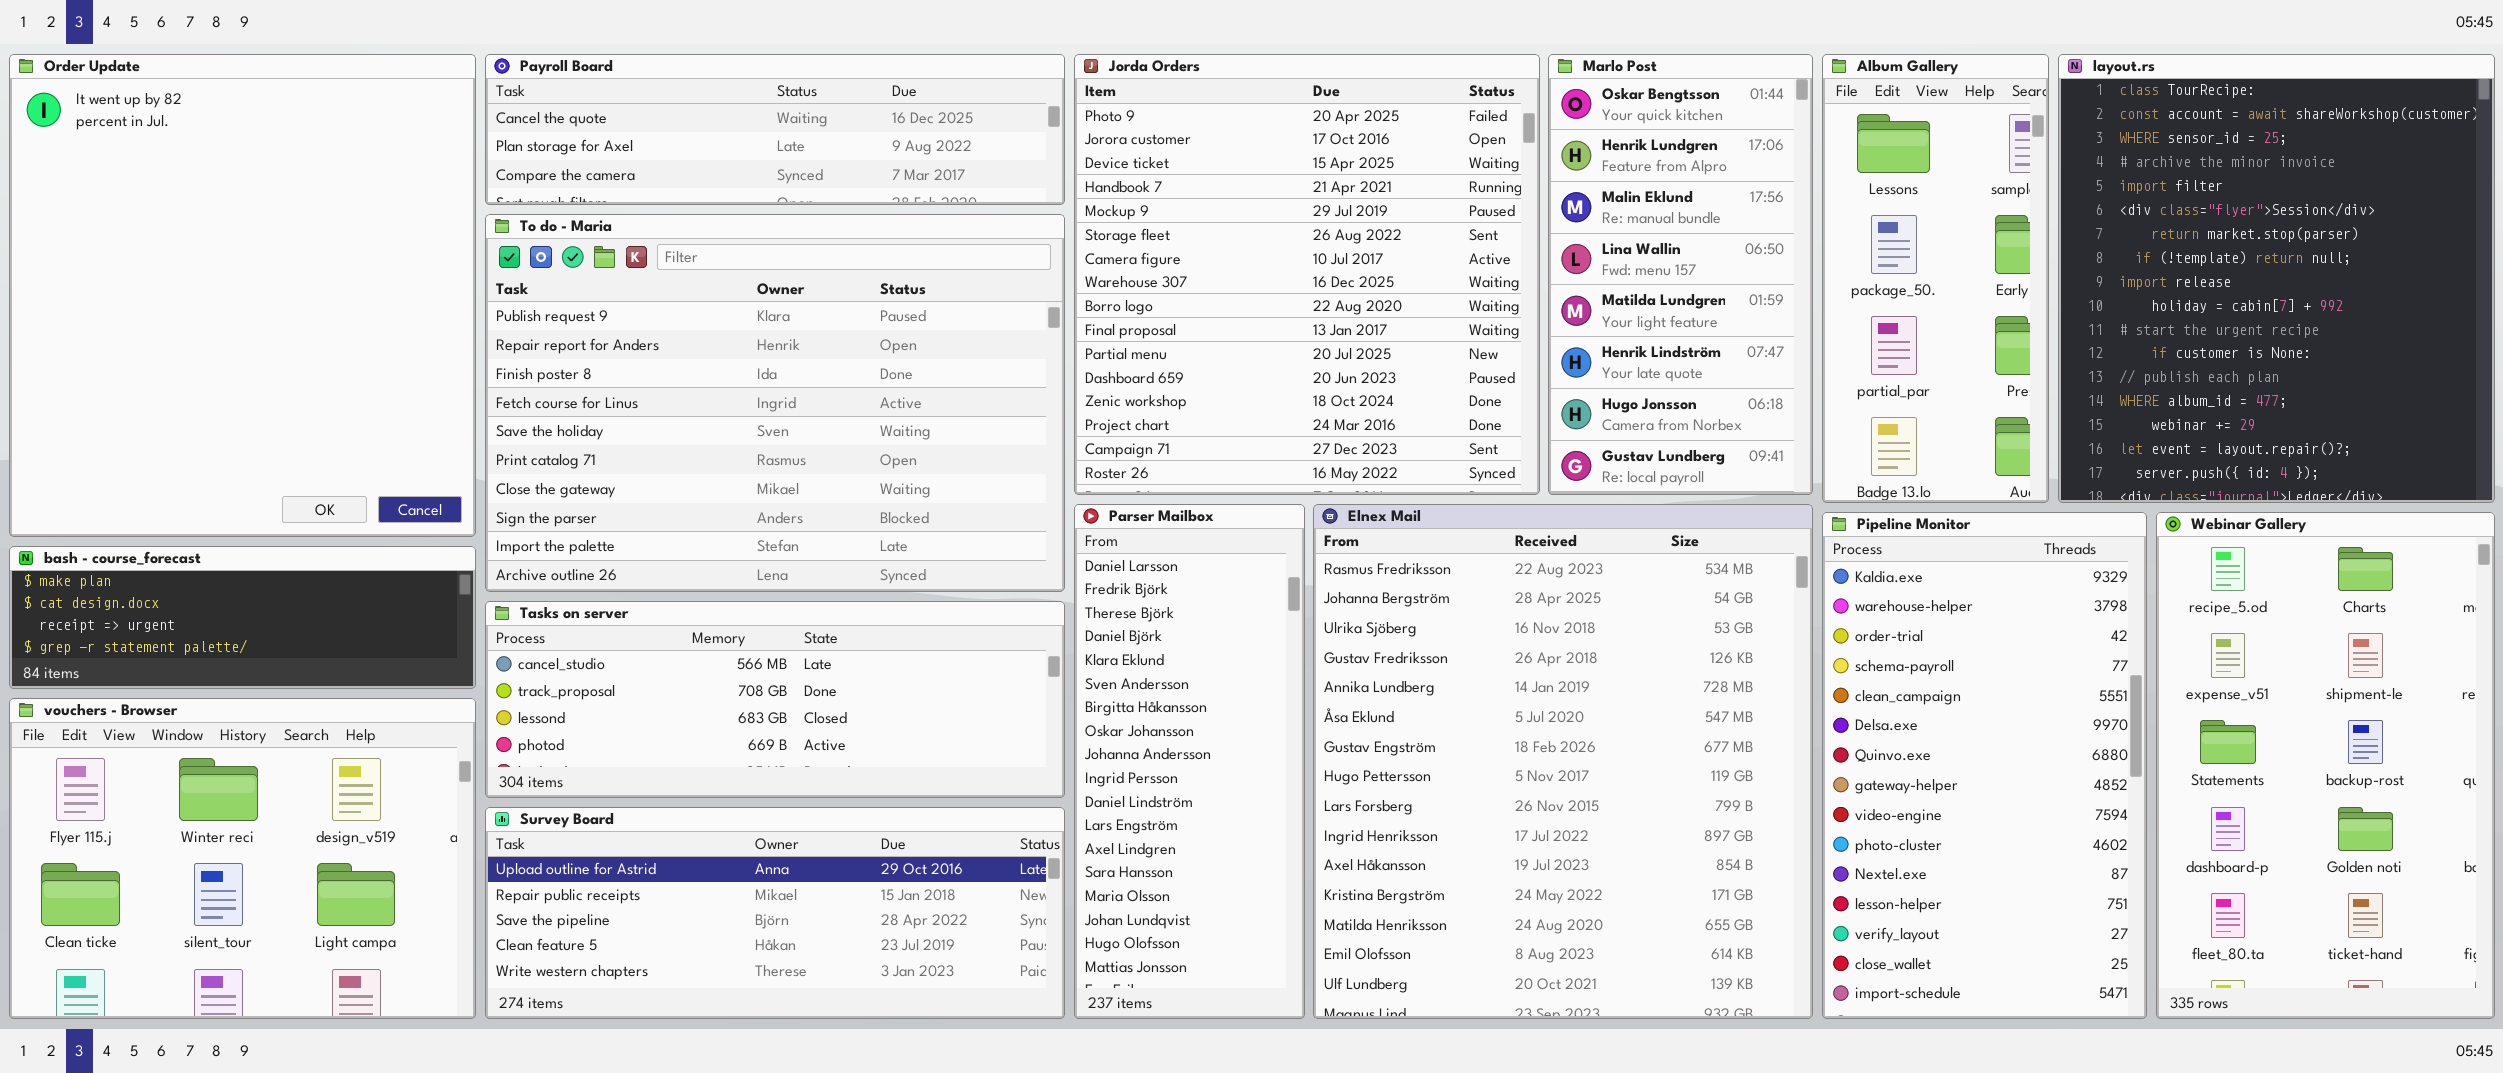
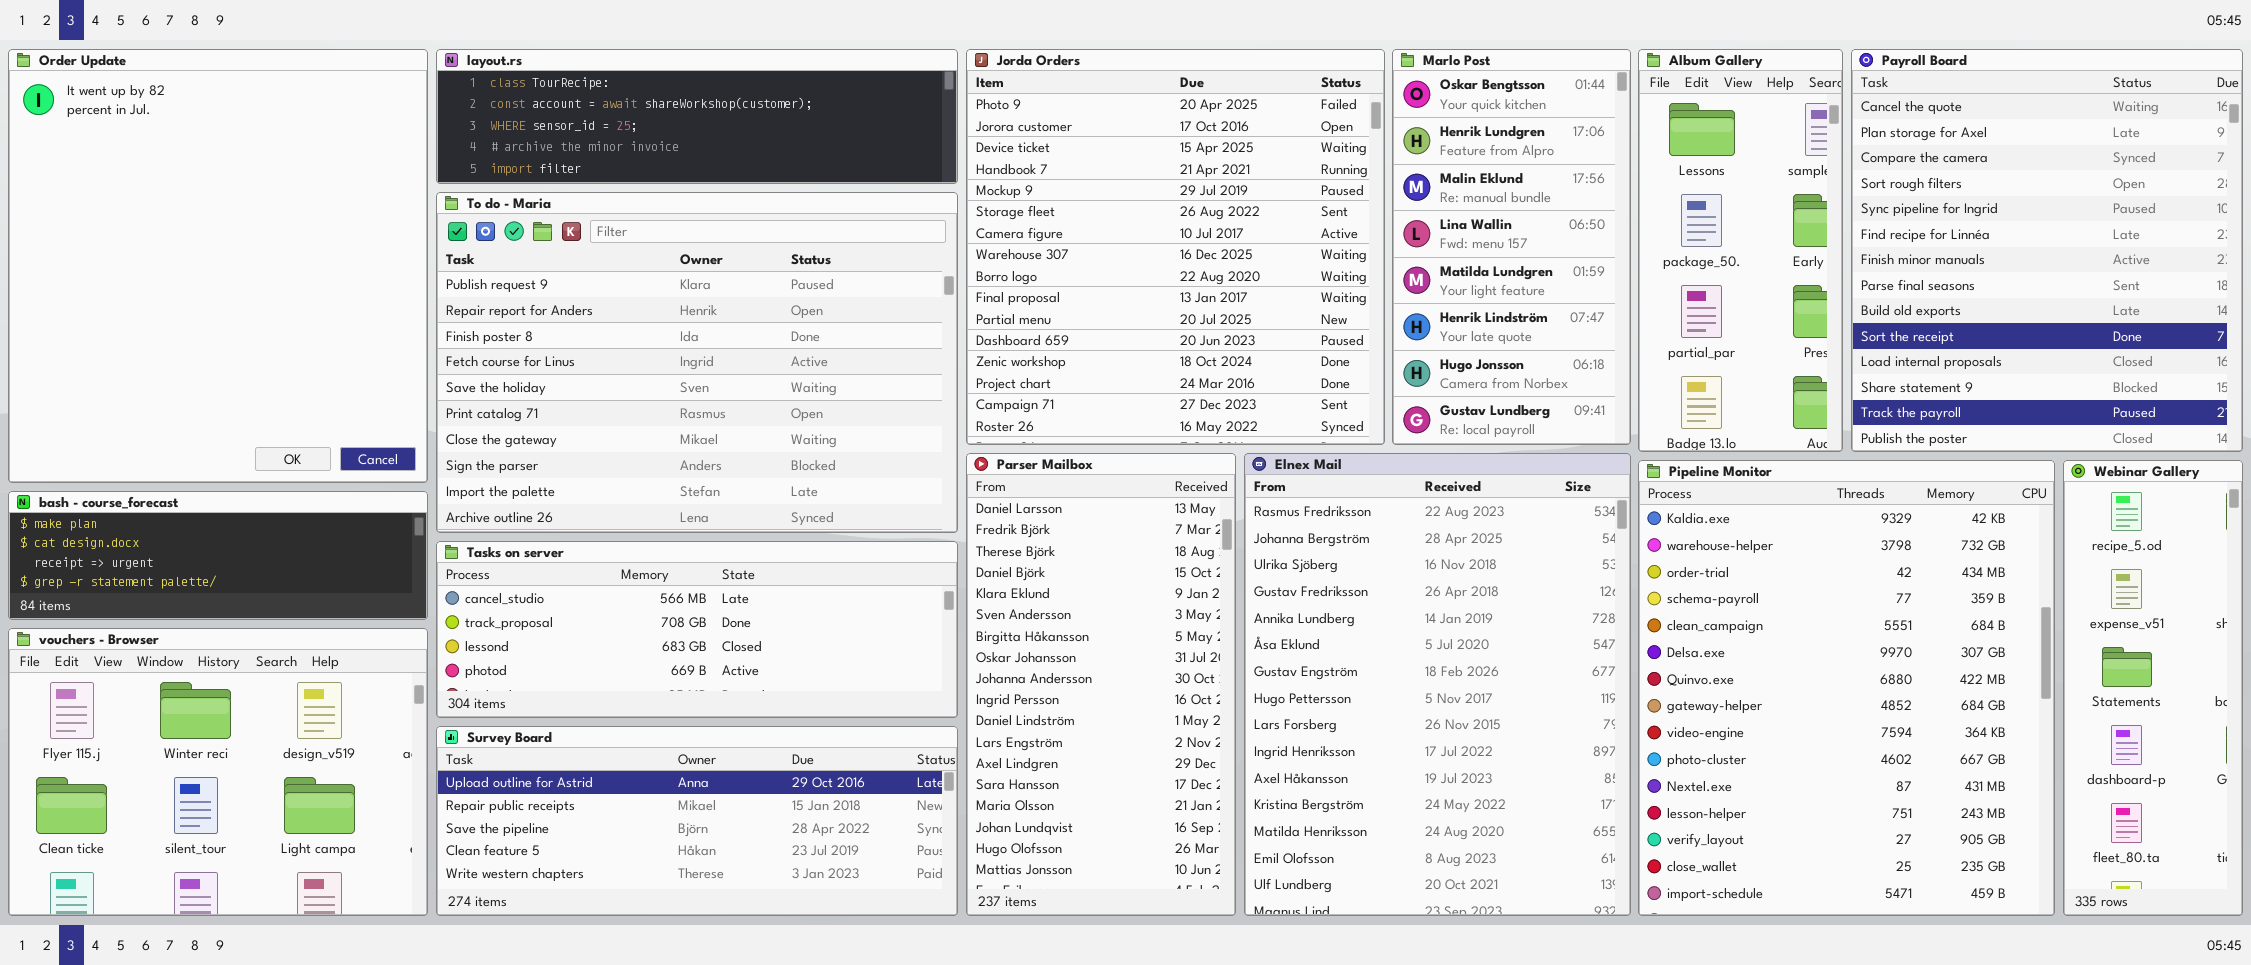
Payroll Board: [485,54,1065,205] -> [1851,49,2243,452], moved, resized
layout.rs: [2058,54,2495,503] -> [436,49,958,184], moved, resized
Parser Mailbox: [1074,504,1305,1019] -> [966,453,1236,916], resized
Elnex Mail: [1313,504,1813,1019] -> [1244,453,1631,916], resized
Pipeline Monitor: [1822,512,2147,1019] -> [1638,460,2055,916], resized
Webinar Gallery: [2156,512,2495,1019] -> [2063,460,2243,916], resized

